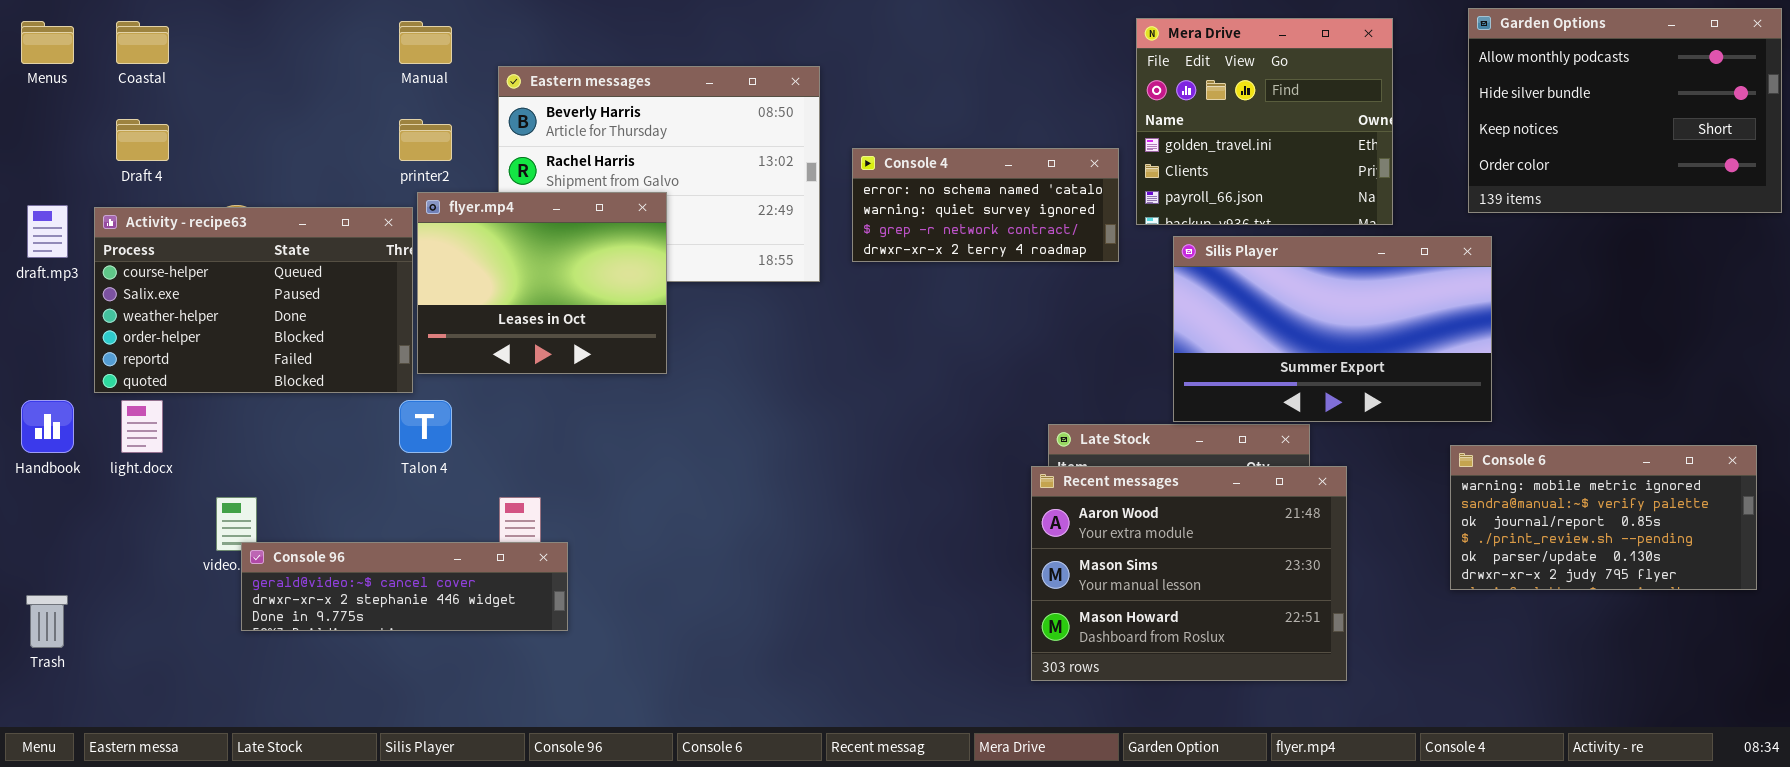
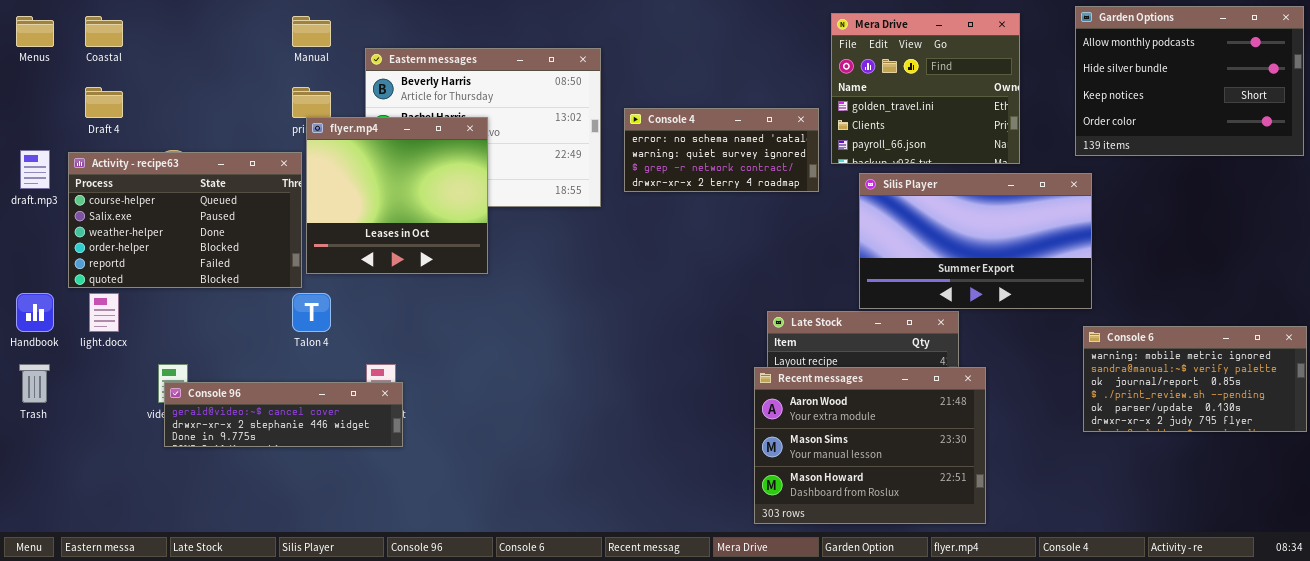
flyer.mp4: [417,192,667,374] -> [306,117,488,274], resized
Console 6: [1450,445,1757,590] -> [1083,326,1307,432], moved
Recent messages: [1031,466,1347,681] -> [754,367,986,524], moved
Console 96: [241,542,568,631] -> [164,382,403,447], moved
Trash: [26,595,68,648] -> [19,364,50,403], moved

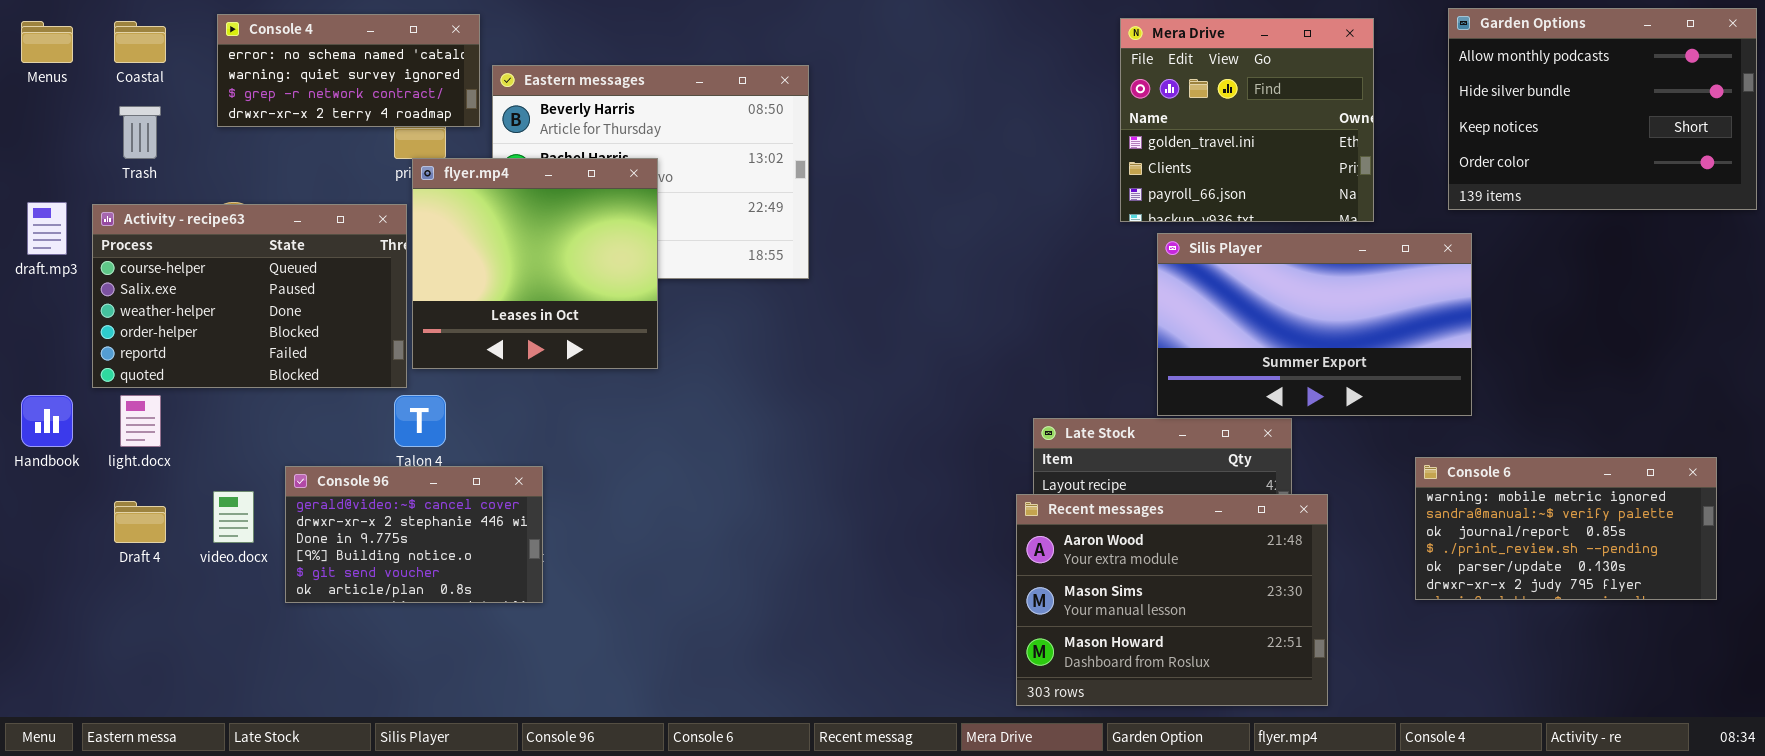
Draft 4: [85,87,123,118] -> [114,501,166,543], moved
Console 4: [624,108,819,192] -> [217,14,480,127], moved
Console 6: [1083,326,1307,432] -> [1415,457,1717,600], moved
Trash: [19,364,50,403] -> [119,106,161,159], moved
Console 96: [164,382,403,447] -> [285,466,543,603], resized

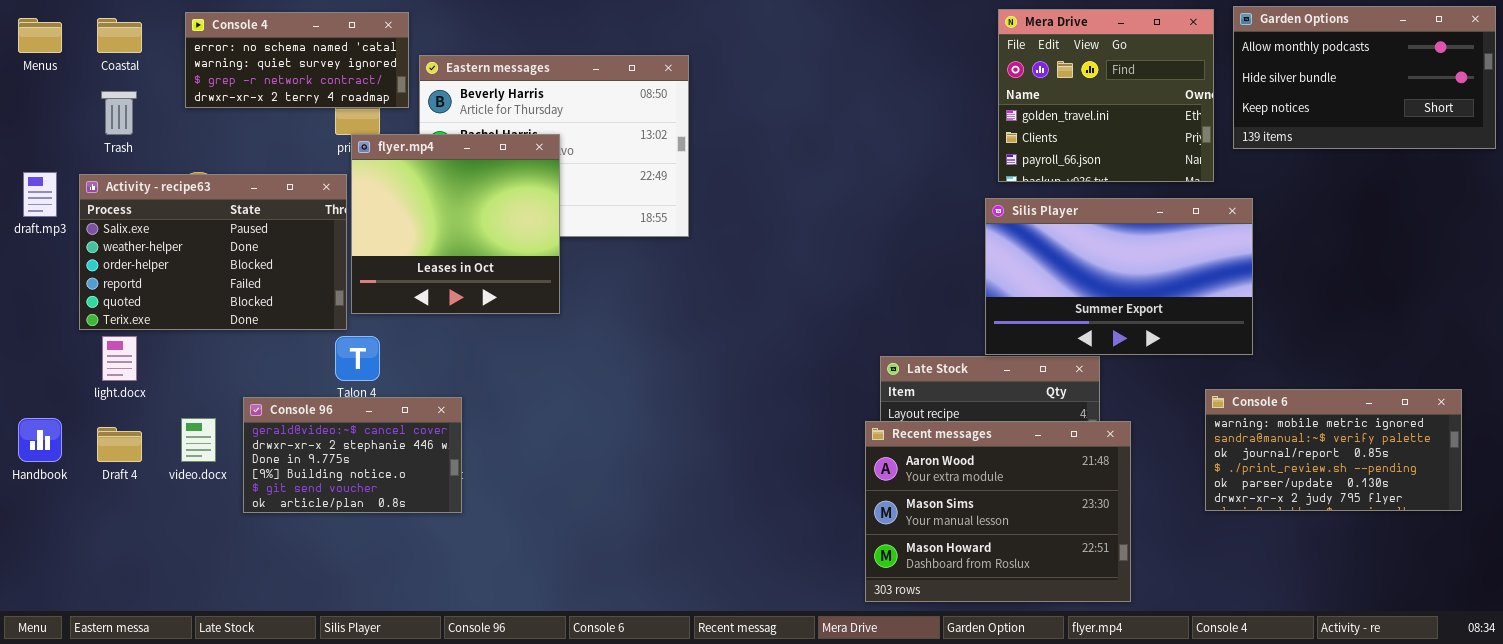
Garden Options: [1448,8,1757,210] -> [1233,6,1496,149], resized
Mera Drive: [1120,18,1374,222] -> [998,9,1214,182], moved
Activity - recipe63: [92,204,407,388] -> [79,174,347,330], scrolled down 1 row
Handbook: [21,395,73,447] -> [18,418,62,462], moved

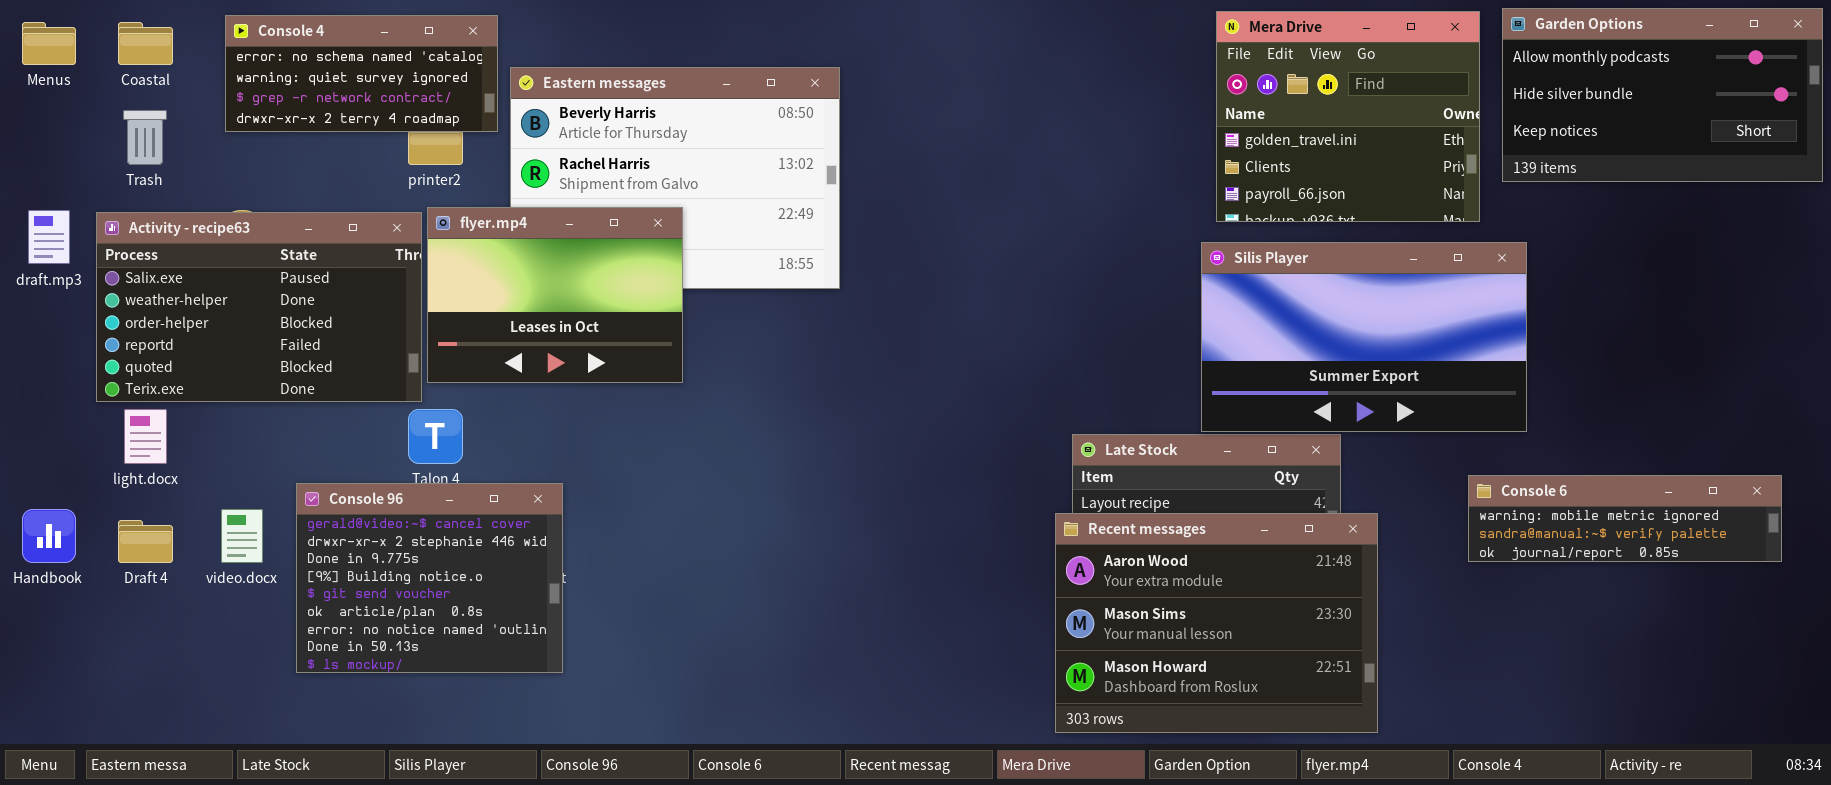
flyer.mp4: [351,134,560,314] -> [427,207,683,383], resized
Console 6: [1205,389,1462,511] -> [1468,475,1782,562], resized
Console 96: [243,397,462,513] -> [296,483,563,673], resized

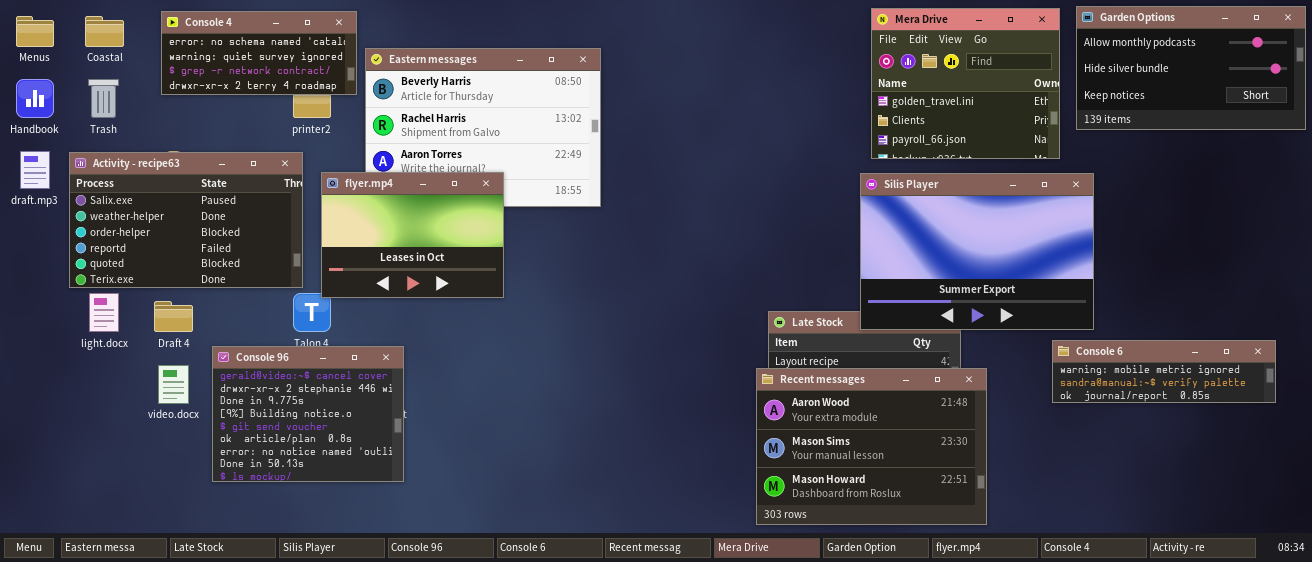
flyer.mp4: [427,207,683,383] -> [321,172,504,298], moved
Silis Player: [1201,242,1527,432] -> [860,173,1094,330], resized
Handbook: [22,509,76,563] -> [16,79,54,118], moved
Draft 4: [118,520,173,563] -> [154,301,193,332], moved

